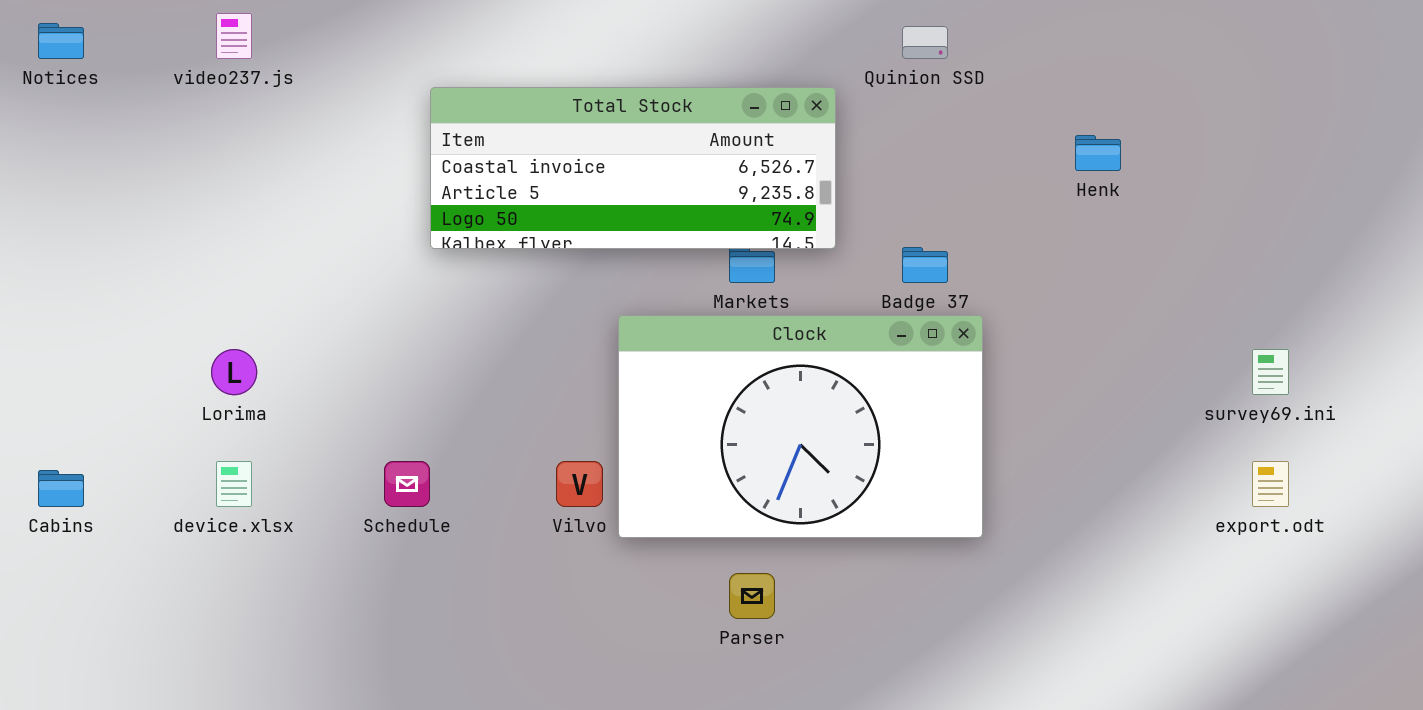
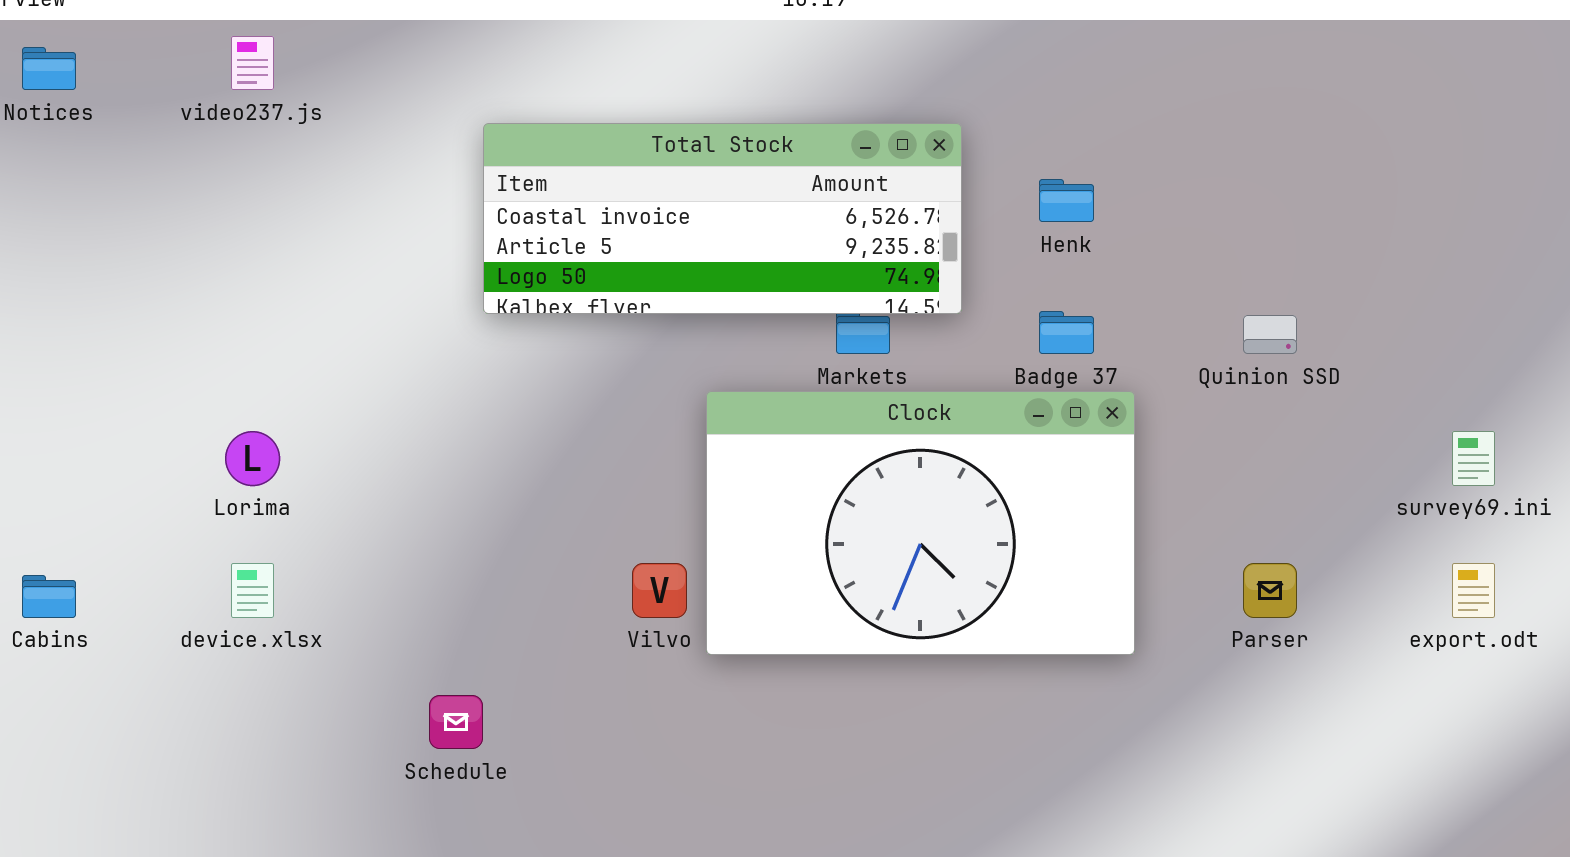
Quinion SSD: [902,26,948,59] -> [1243,315,1297,354], moved
Henk: [1075,135,1121,171] -> [1039,179,1094,222], moved
Schedule: [384,461,430,507] -> [429,695,483,749], moved
Parser: [729,573,775,619] -> [1243,563,1297,618], moved

